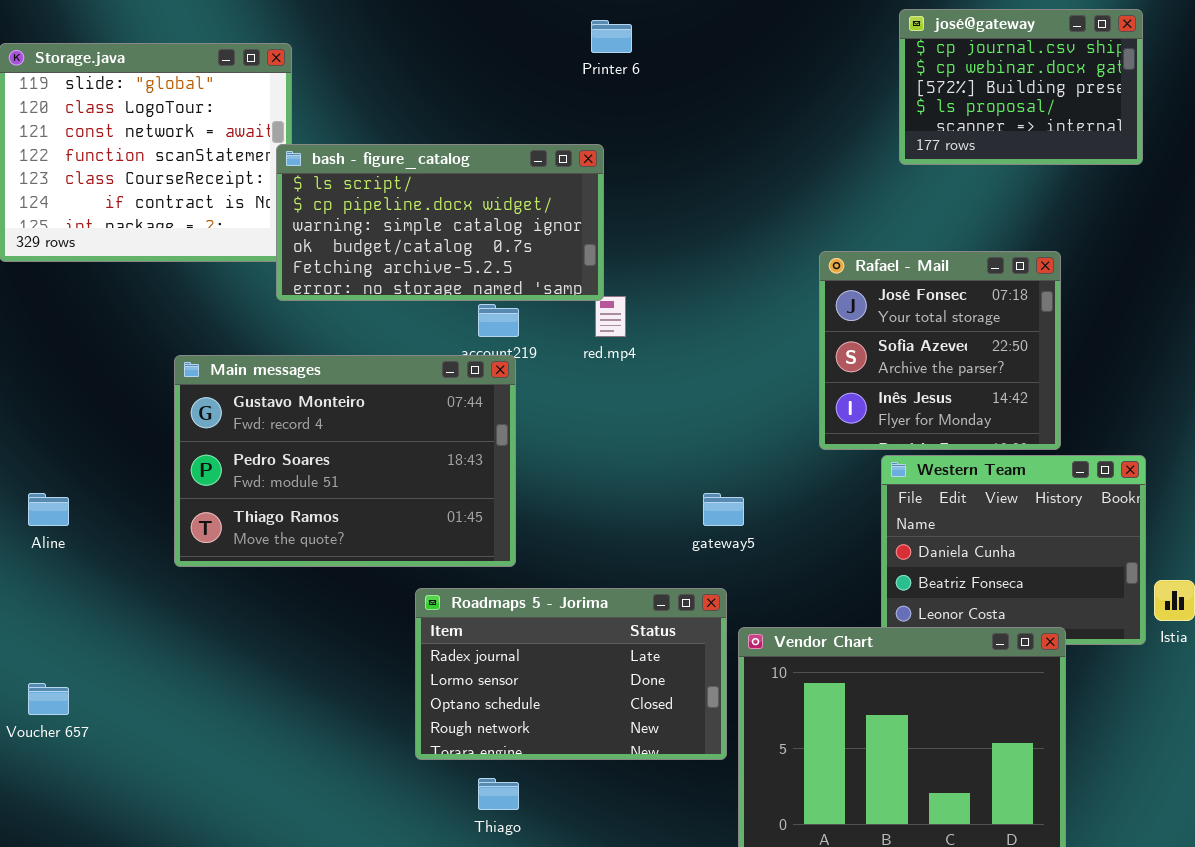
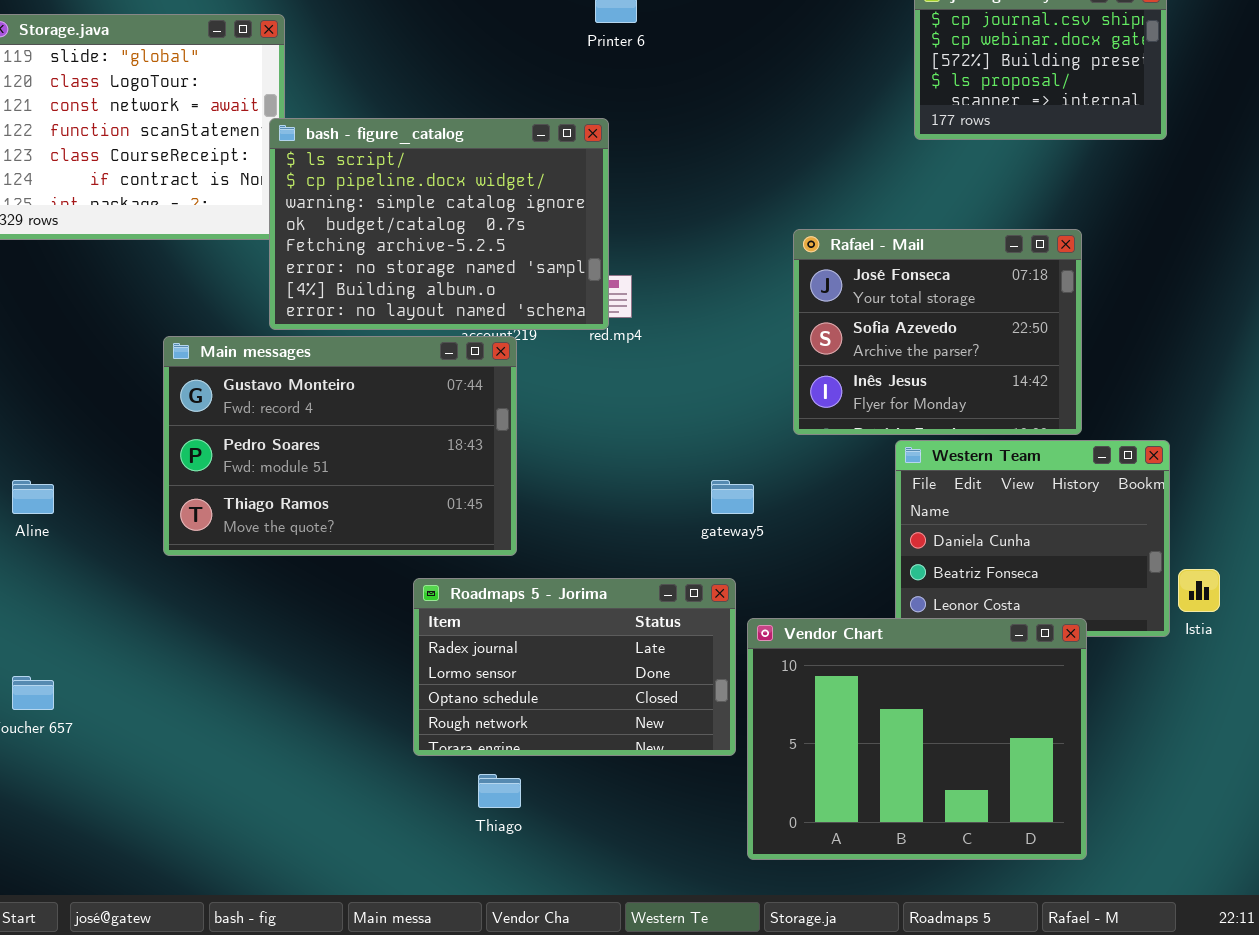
bash - figure_catalog: [276,144,604,301] -> [269,118,609,330], resized
Rafael - Mail: [819,251,1061,450] -> [793,229,1082,435], resized

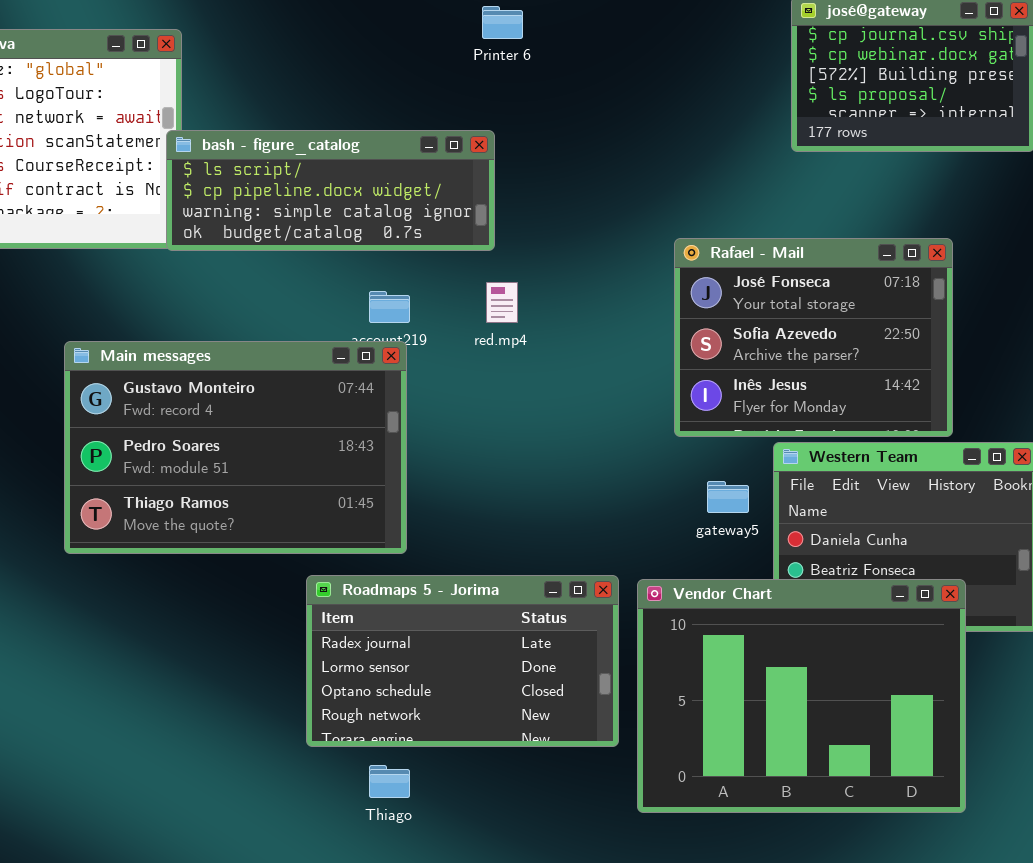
bash - figure_catalog: [269,118,609,330] -> [166,130,495,251], resized
gateway5: [711,480,754,514] -> [707,481,749,513], moved
Vendor Chart: [747,618,1087,860] -> [637,579,966,813], moved

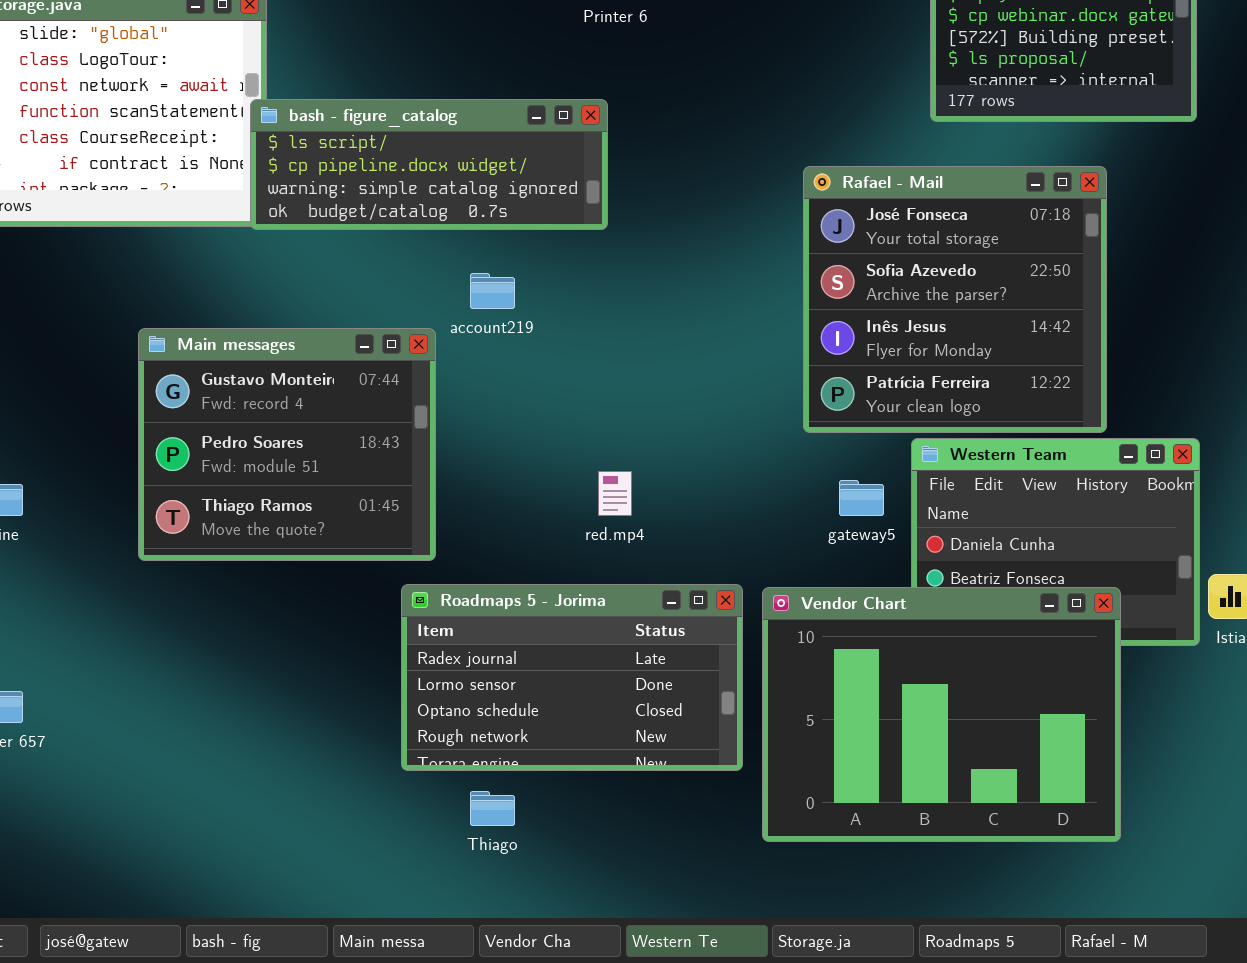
Rafael - Mail: [674,238,953,437] -> [803,166,1107,433], resized
red.mp4: [486,282,518,323] -> [598,471,632,516], moved
Main messages: [64,341,407,554] -> [138,328,436,561], resized

